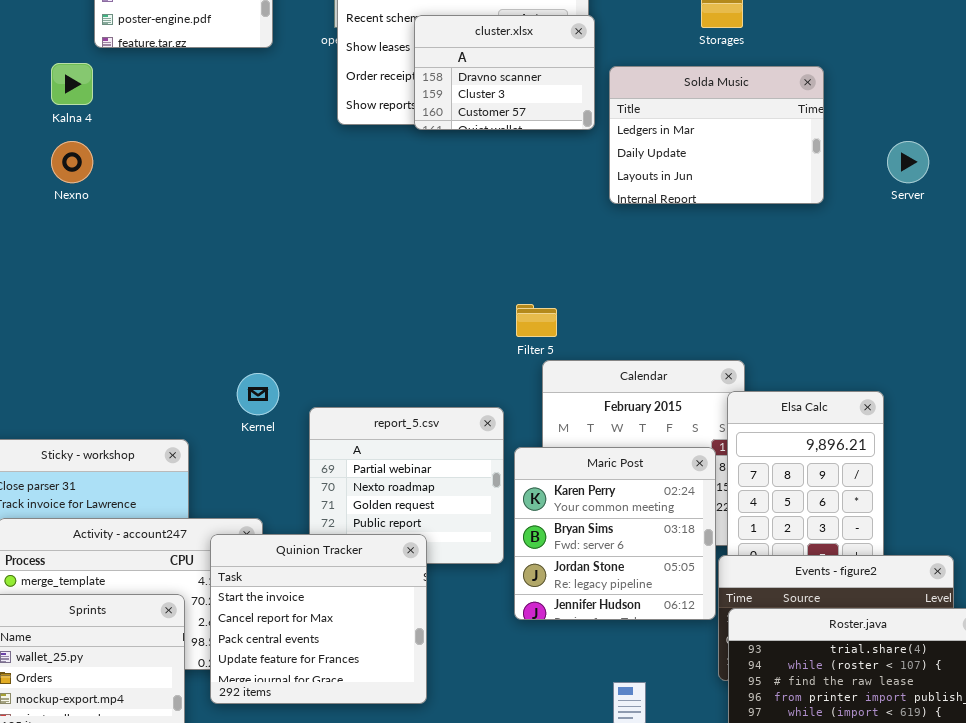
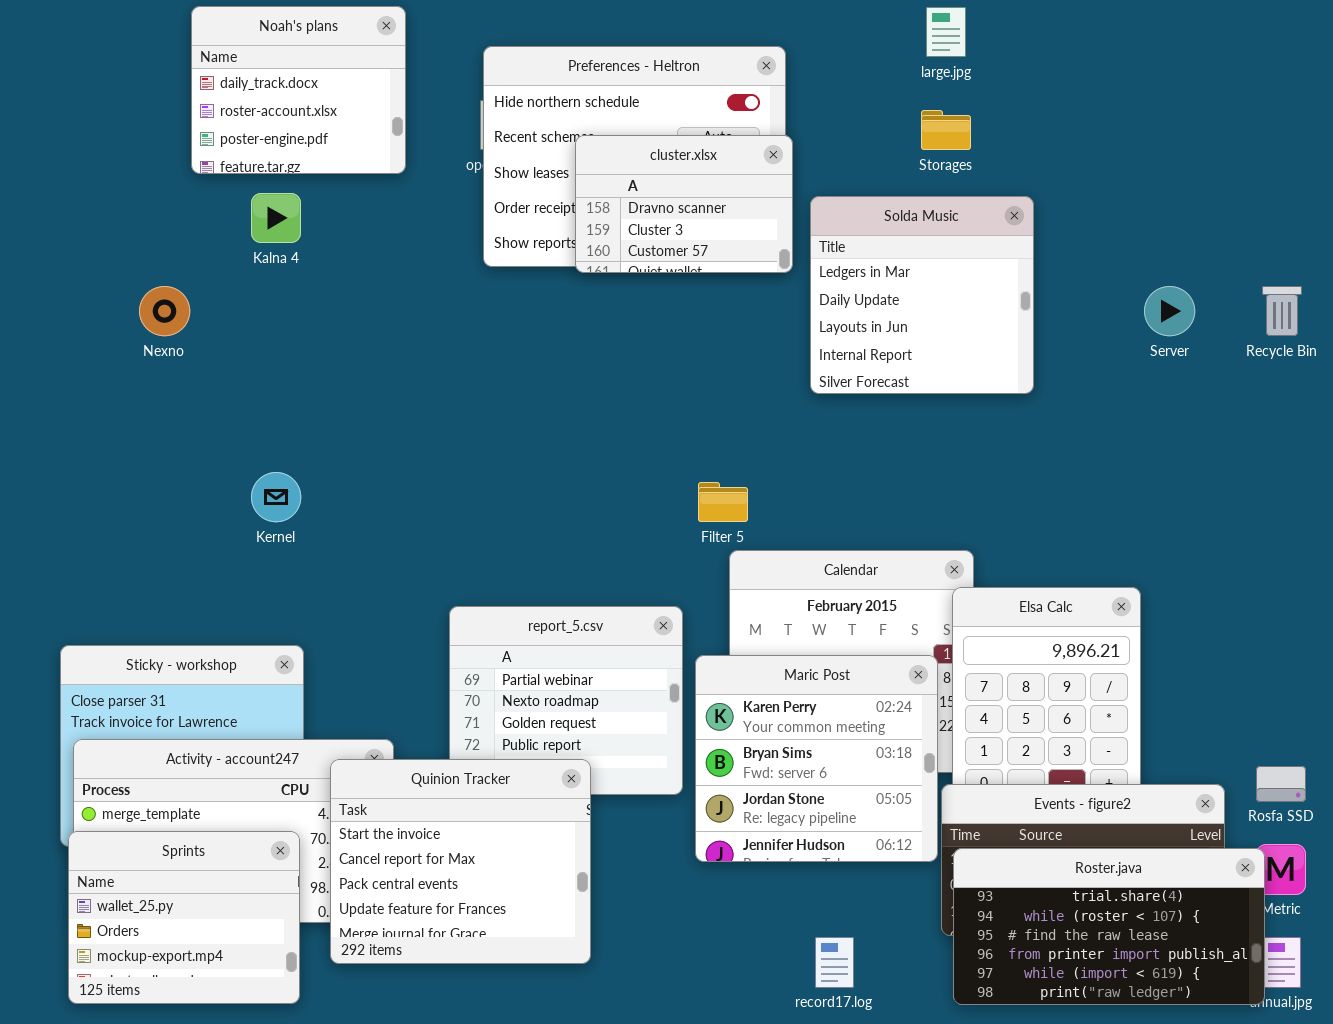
Kalna 4: [51,63,93,105] -> [251,193,301,243], moved
Solda Music: [609,66,824,204] -> [810,196,1034,394], resized
Kernel: [237,373,279,415] -> [251,472,301,522], moved

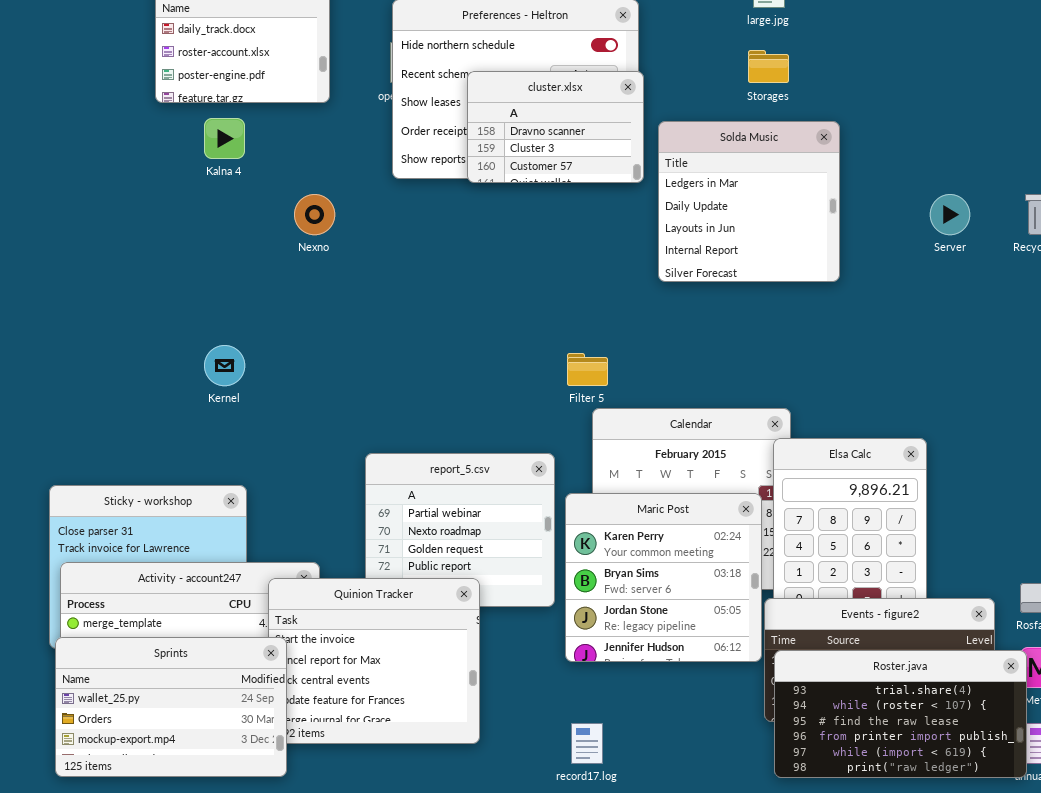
Nexno: [139,286,190,336] -> [294,194,335,235], moved
Sprints: [68,831,300,1004] -> [55,637,287,777], resized
record17.log: [815,937,854,988] -> [571,723,603,764], moved

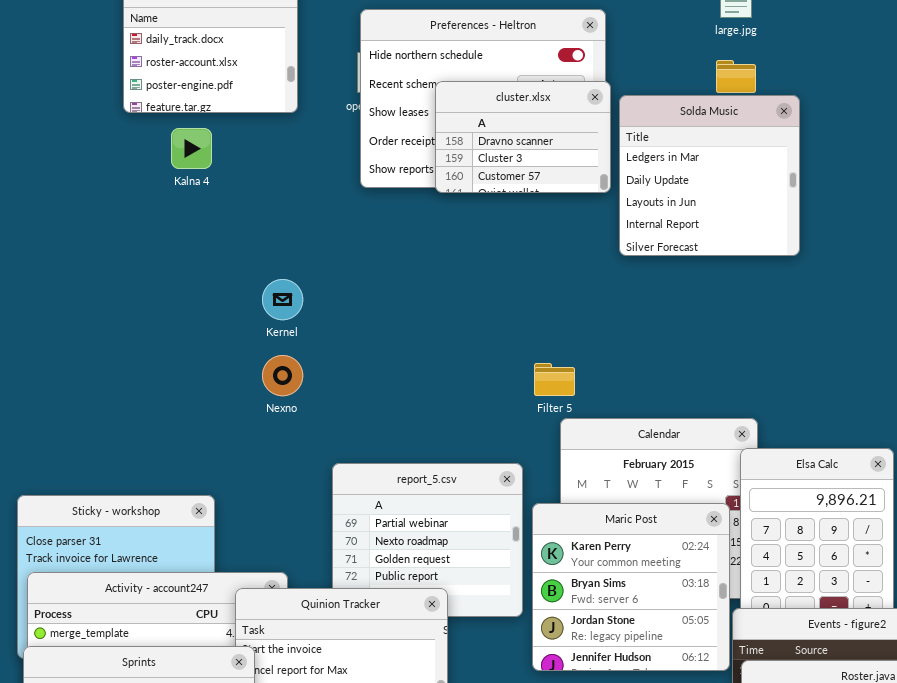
Solda Music: [658,121,840,282] -> [619,95,800,256], moved
Nexno: [294,194,335,235] -> [262,355,303,396], moved
Kernel: [204,345,245,386] -> [262,279,303,320], moved

